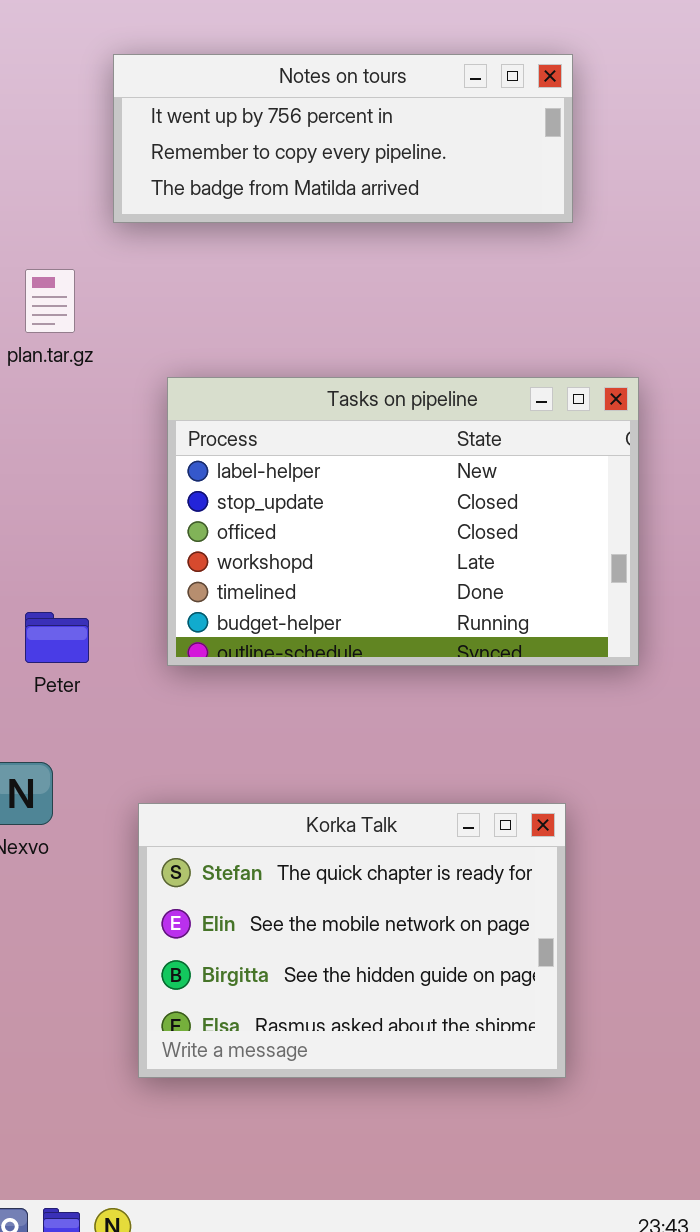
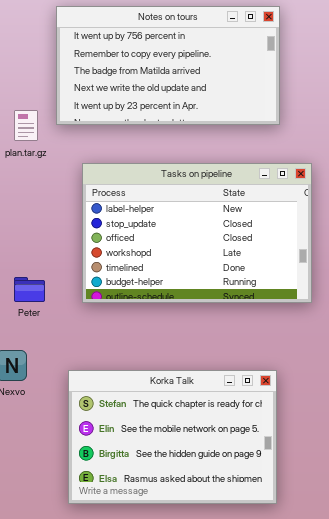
Notes on tours: [113,54,573,223] -> [56,6,280,125], resized

